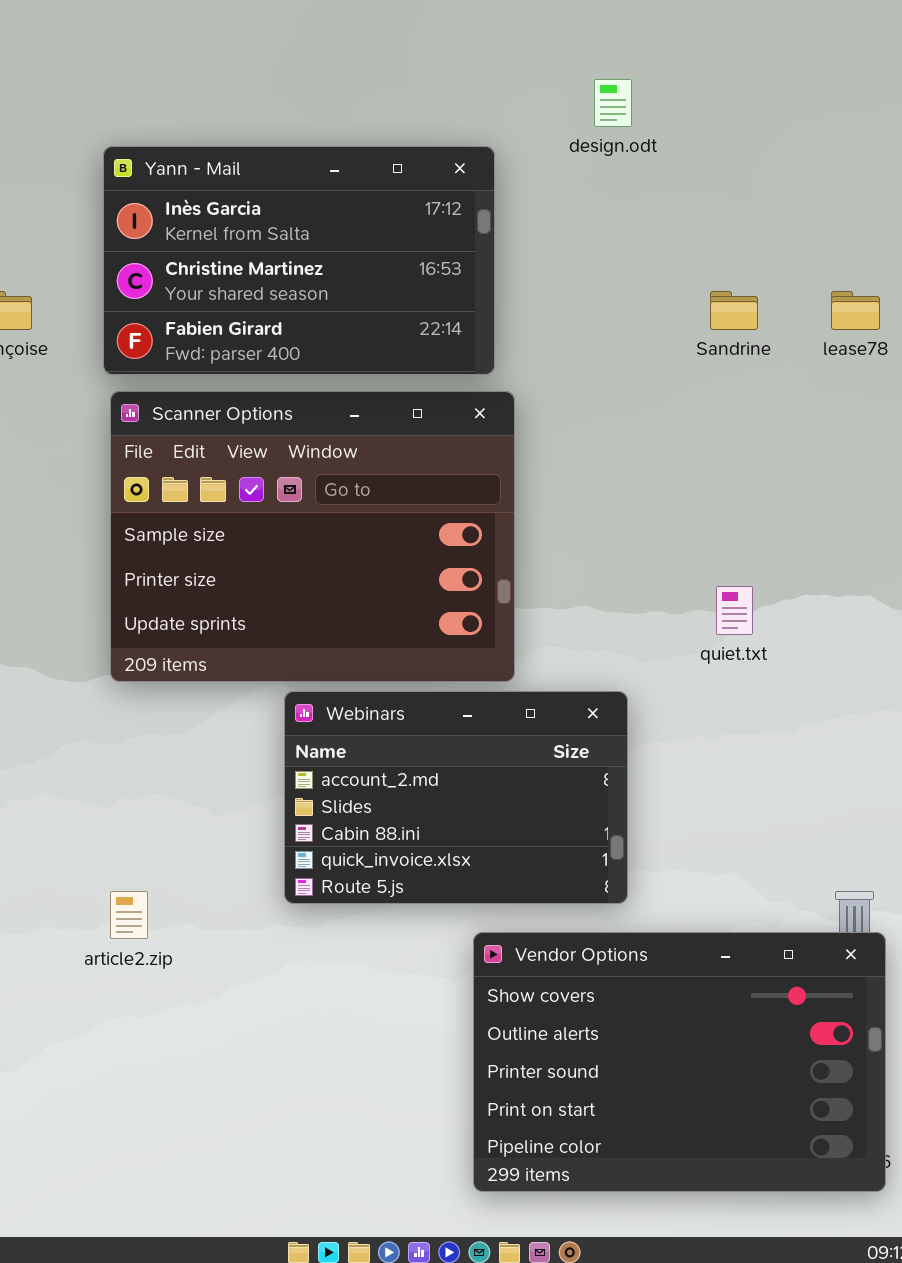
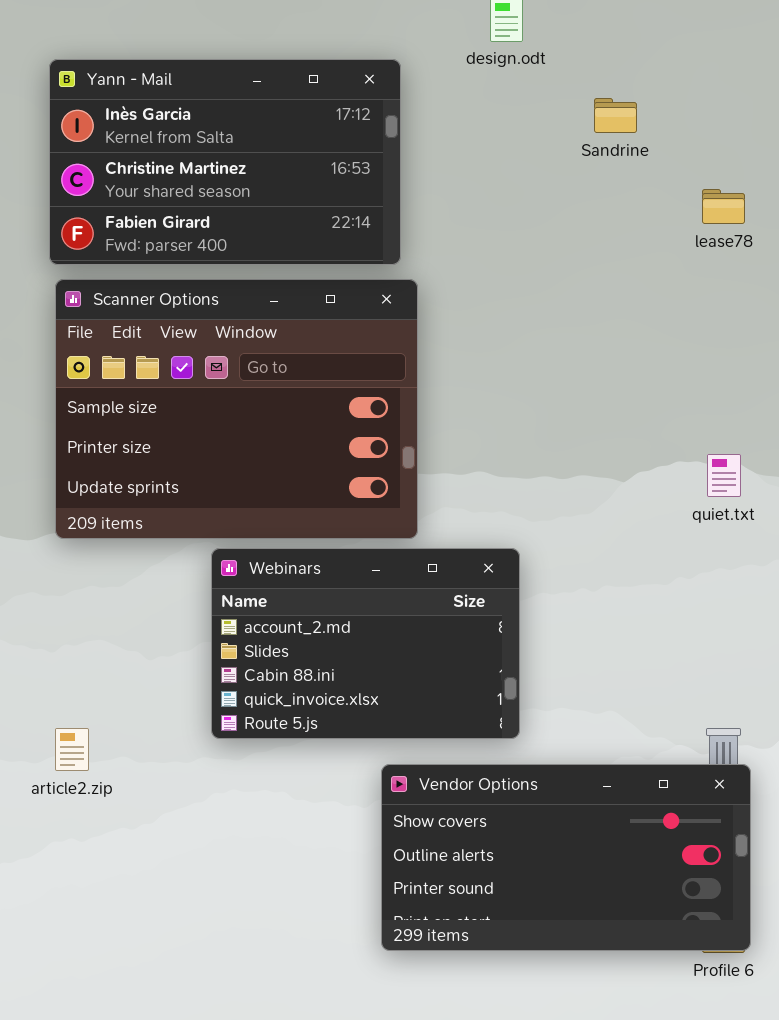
Sandrine: [710,291,758,330] -> [594,98,637,133], moved
quiet.txt: [716,586,753,635] -> [707,454,741,497], moved
Vendor Options: [473,932,886,1192] -> [381,764,751,951], resized

